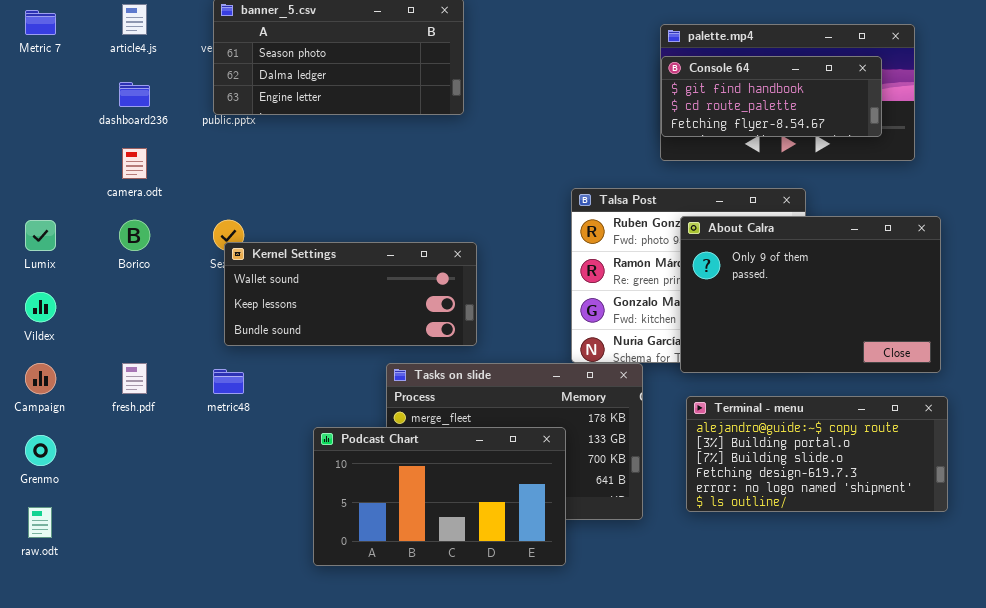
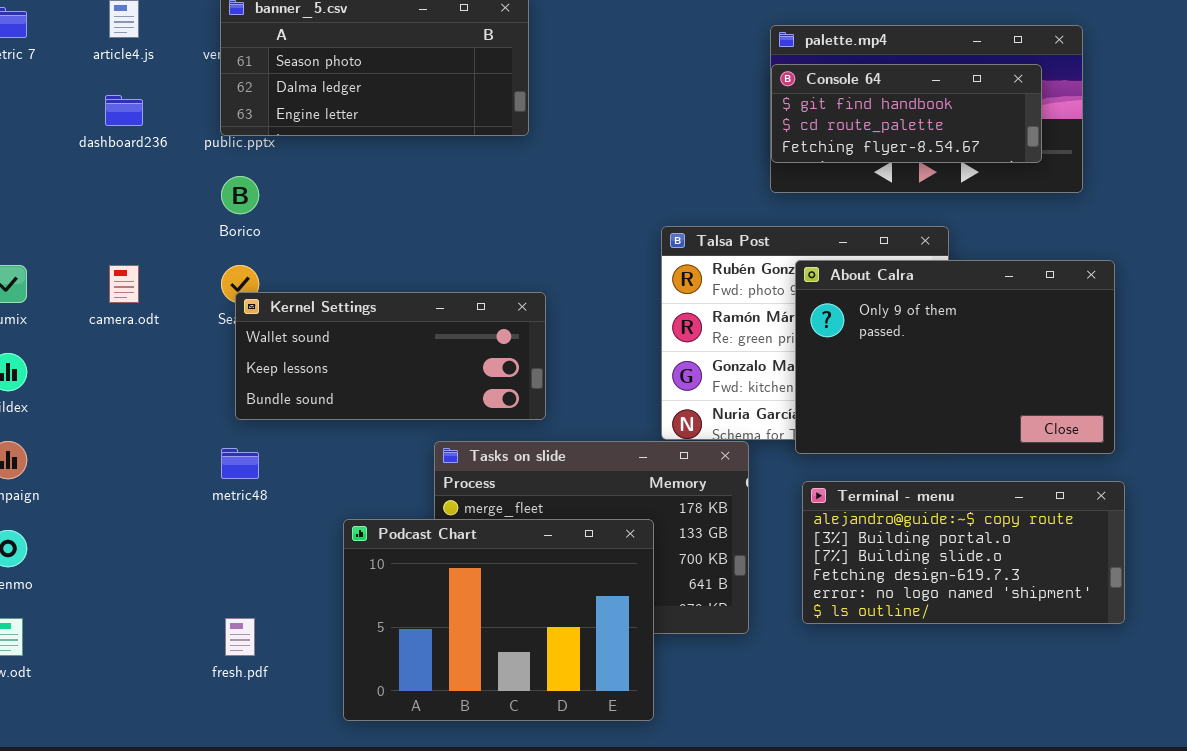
camera.odt: [122,148,147,179] -> [109,265,139,303], moved
Borico: [119,220,150,251] -> [221,176,259,214], moved
fresh.pdf: [122,363,147,394] -> [225,618,255,656], moved
Podcast Chart: [313,427,566,566] -> [343,519,654,721], resized

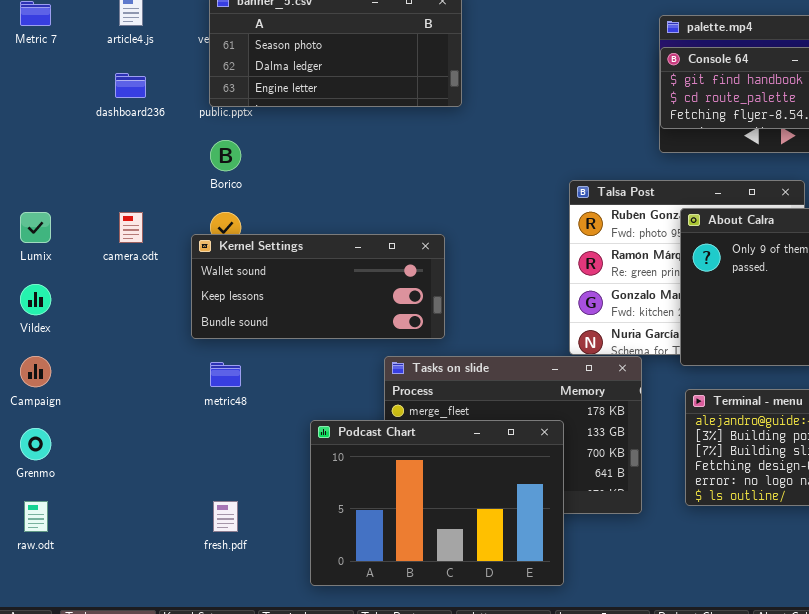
Kernel Settings: [235,292,546,420] -> [191,234,445,339], moved

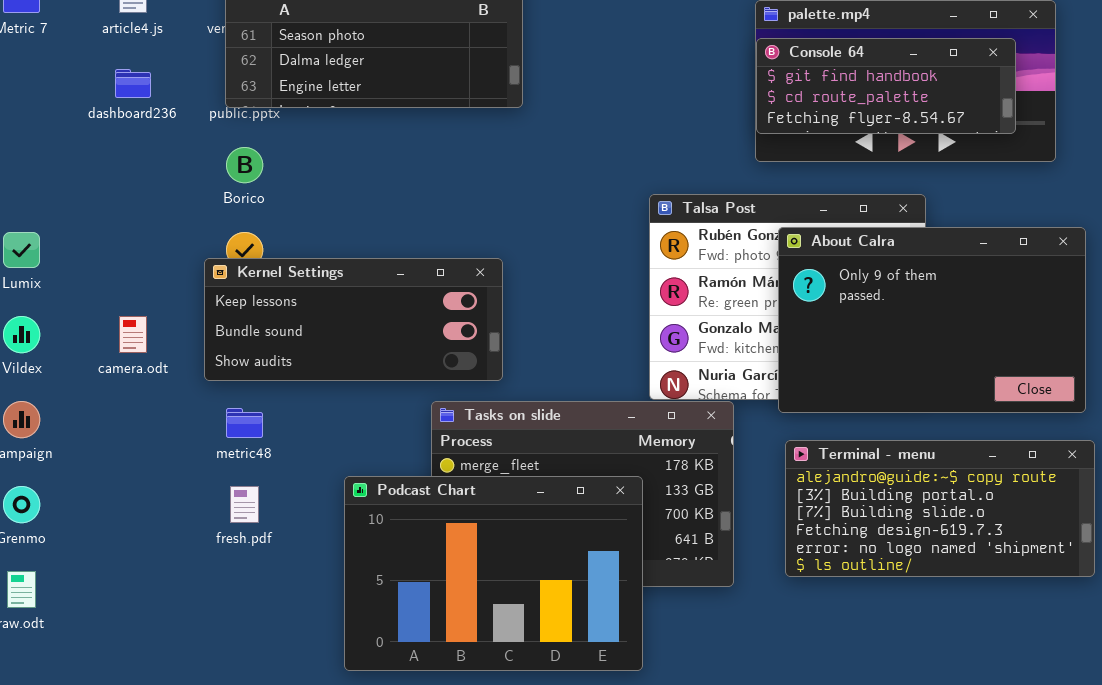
camera.odt: [119,212,143,243] -> [119,316,147,353], moved
Kernel Settings: [191,234,445,339] -> [204,258,503,381], scrolled down 1 row
fresh.pdf: [213,501,238,532] -> [230,486,259,523], moved

